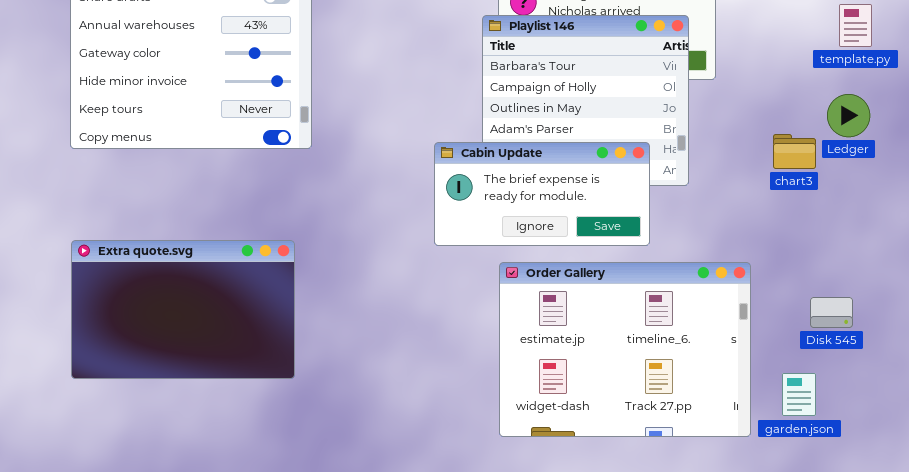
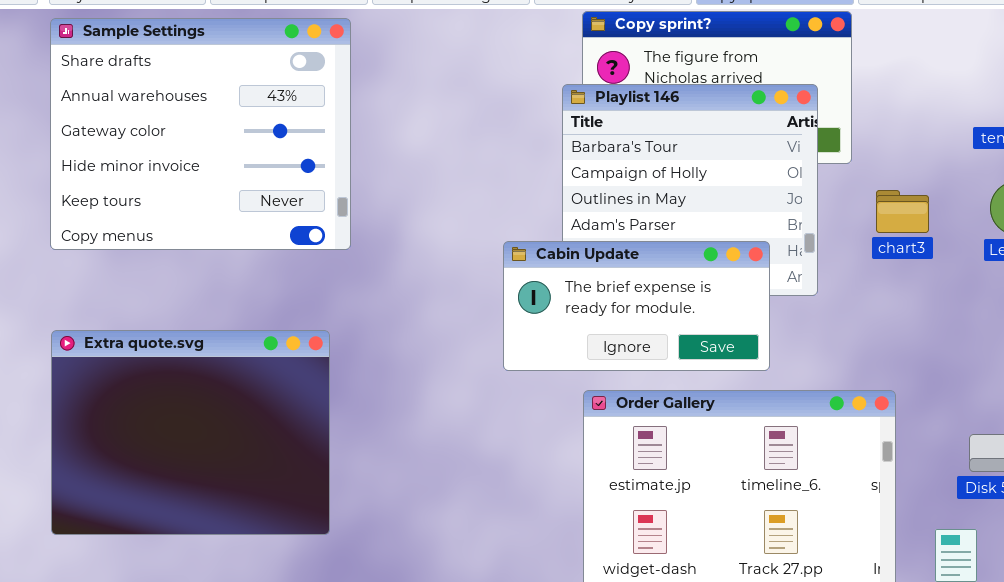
chart3: [773,134,816,169] -> [876,190,929,233], moved
Extra quote.svg: [71,240,295,379] -> [51,330,330,535], resized

